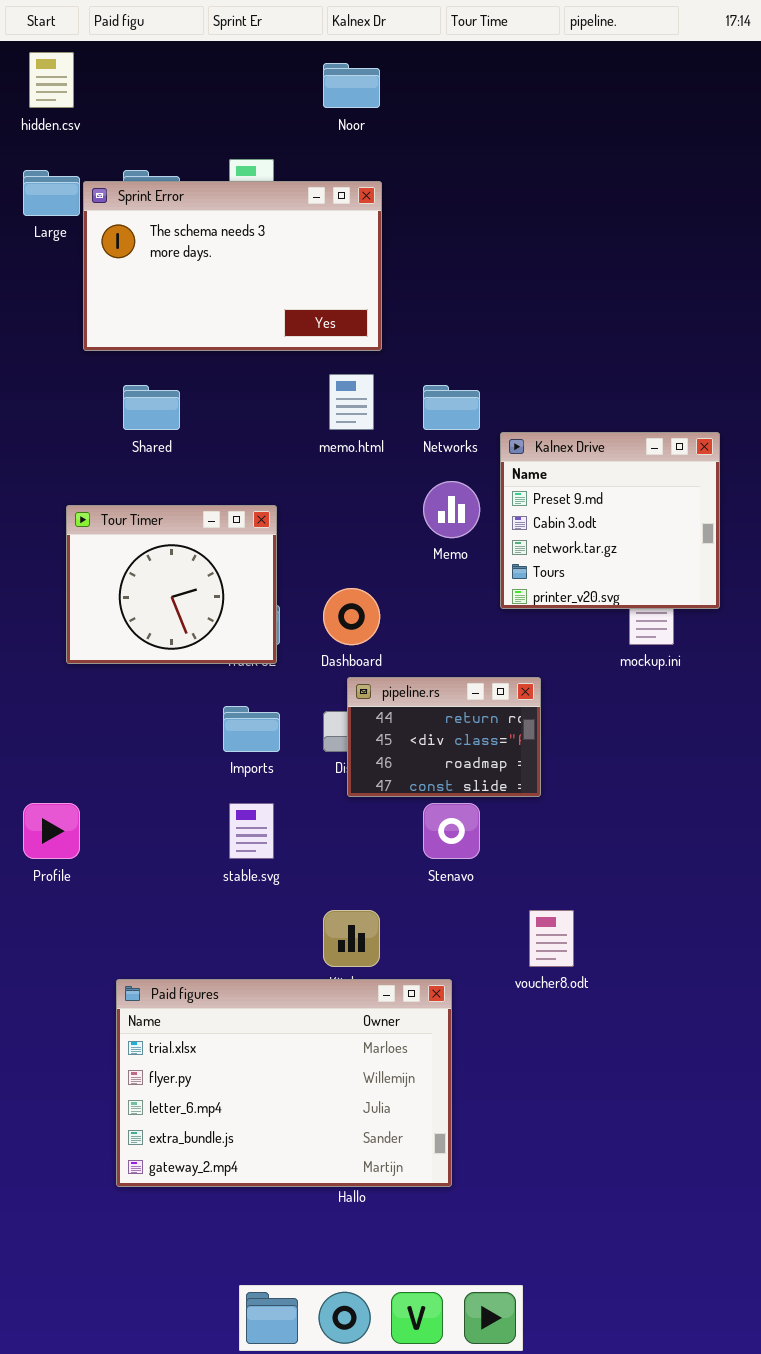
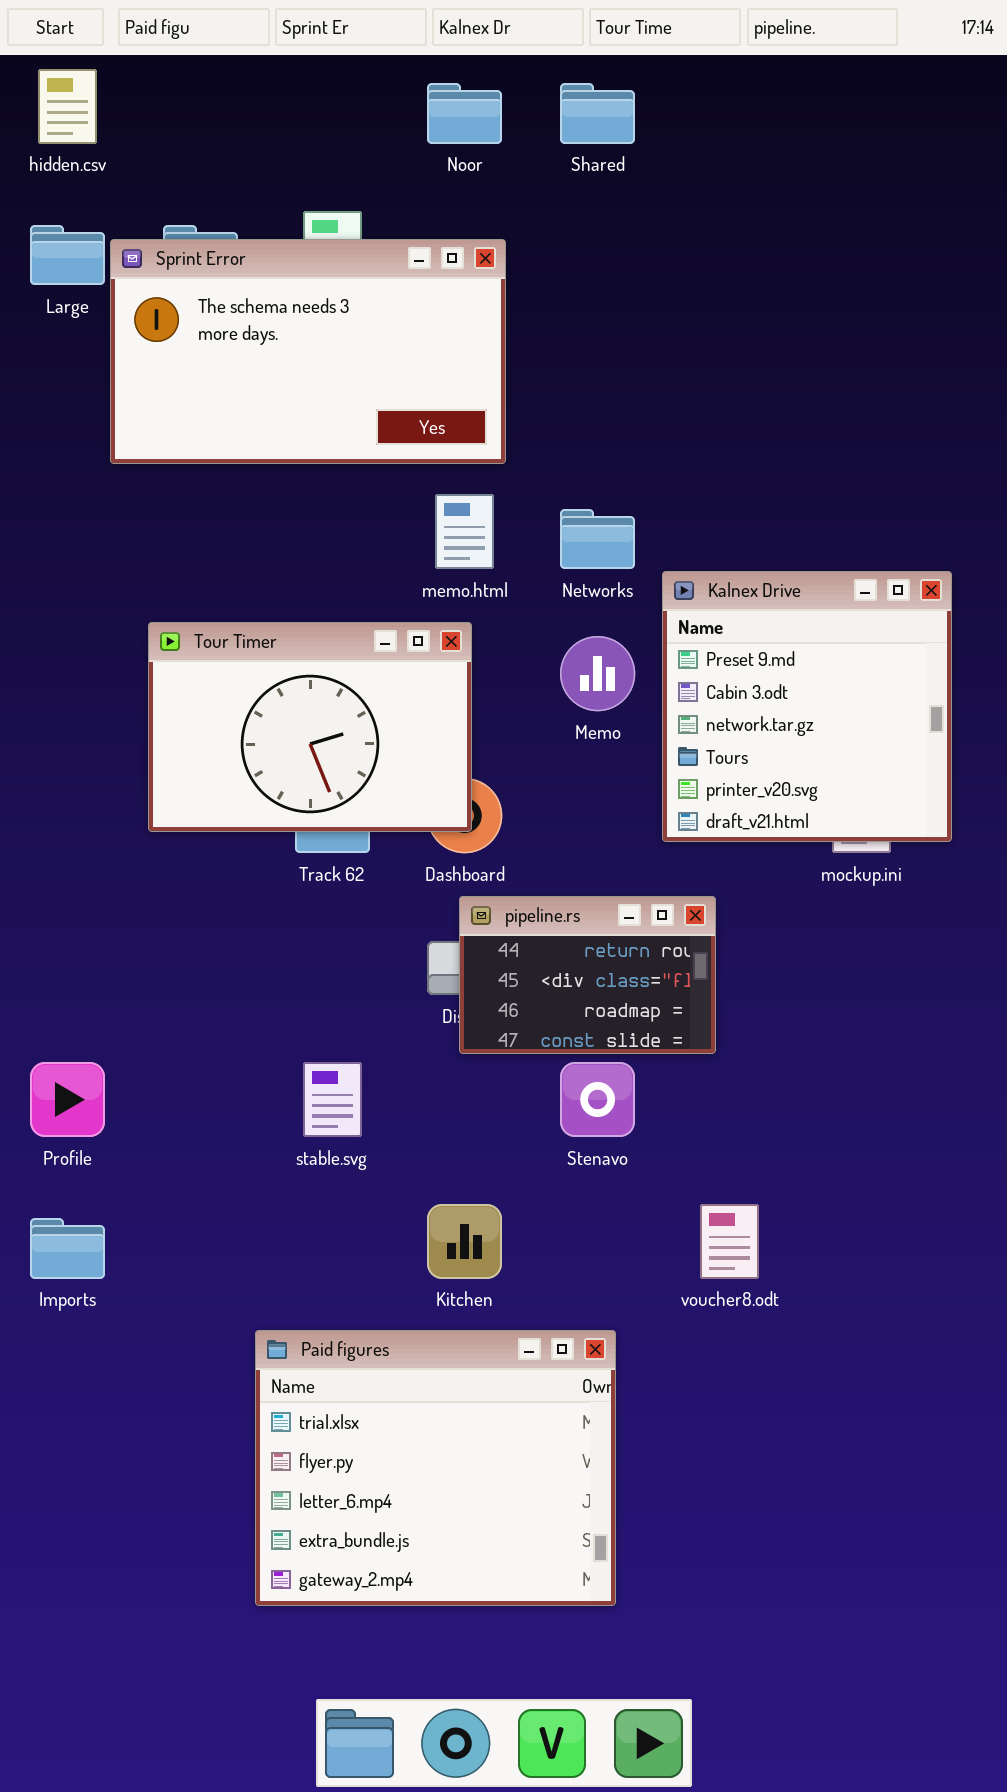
Shared: [123,385,180,430] -> [560,83,635,144], moved
Kalnex Drive: [500,432,720,609] -> [662,571,952,842], resized
Tour Timer: [66,505,277,664] -> [148,622,472,832], moved, resized
Imports: [223,706,280,752] -> [30,1218,105,1279], moved
Paid figures: [116,979,452,1187] -> [255,1330,616,1606], moved, resized

